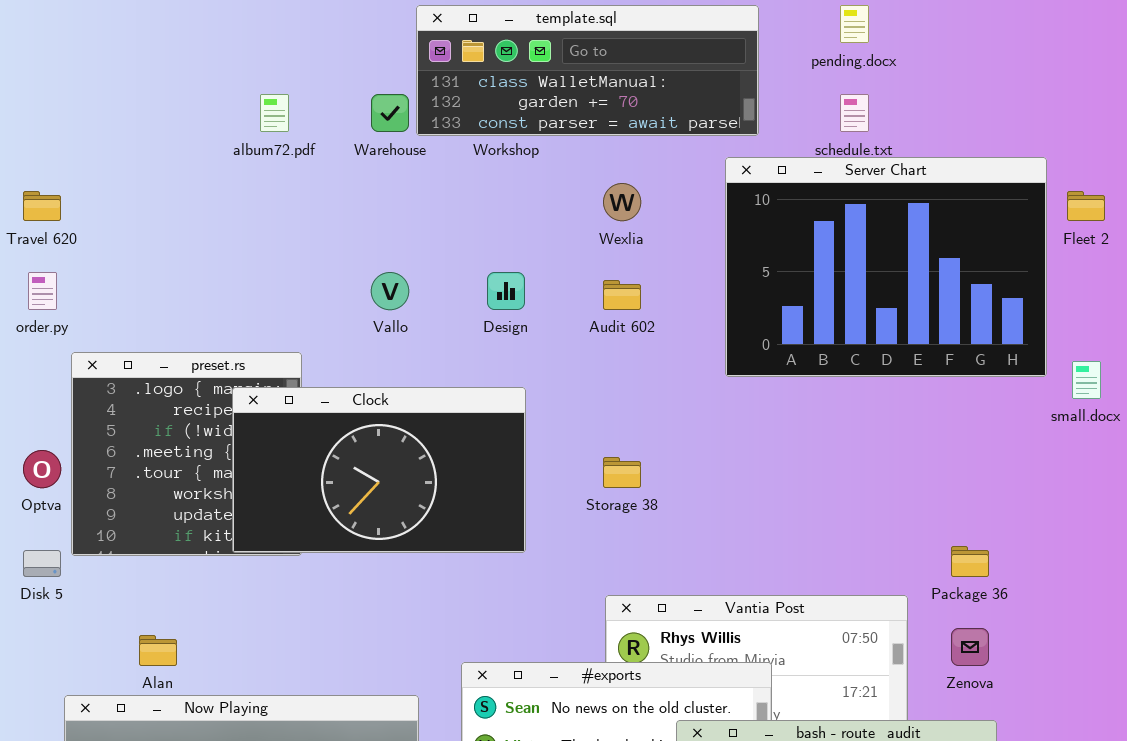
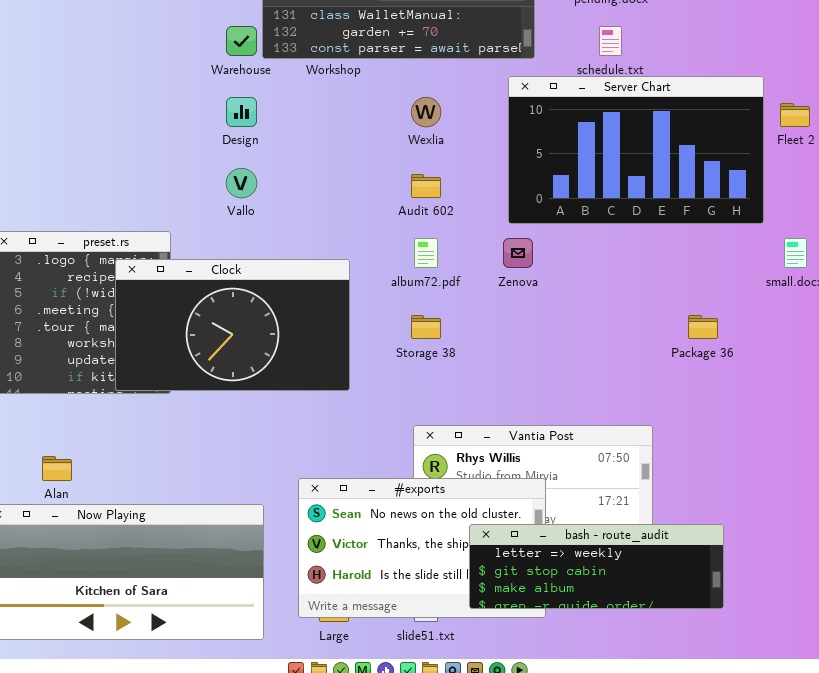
album72.pdf: [260,94,289,132] -> [414,238,438,268], moved
Server Chart: [725,157,1047,377] -> [508,76,764,224], resized
Design: [487,272,525,310] -> [226,97,257,127], moved
Package 36: [951,546,989,577] -> [688,315,718,339], moved
Zenova: [951,628,989,666] -> [503,238,533,268], moved

